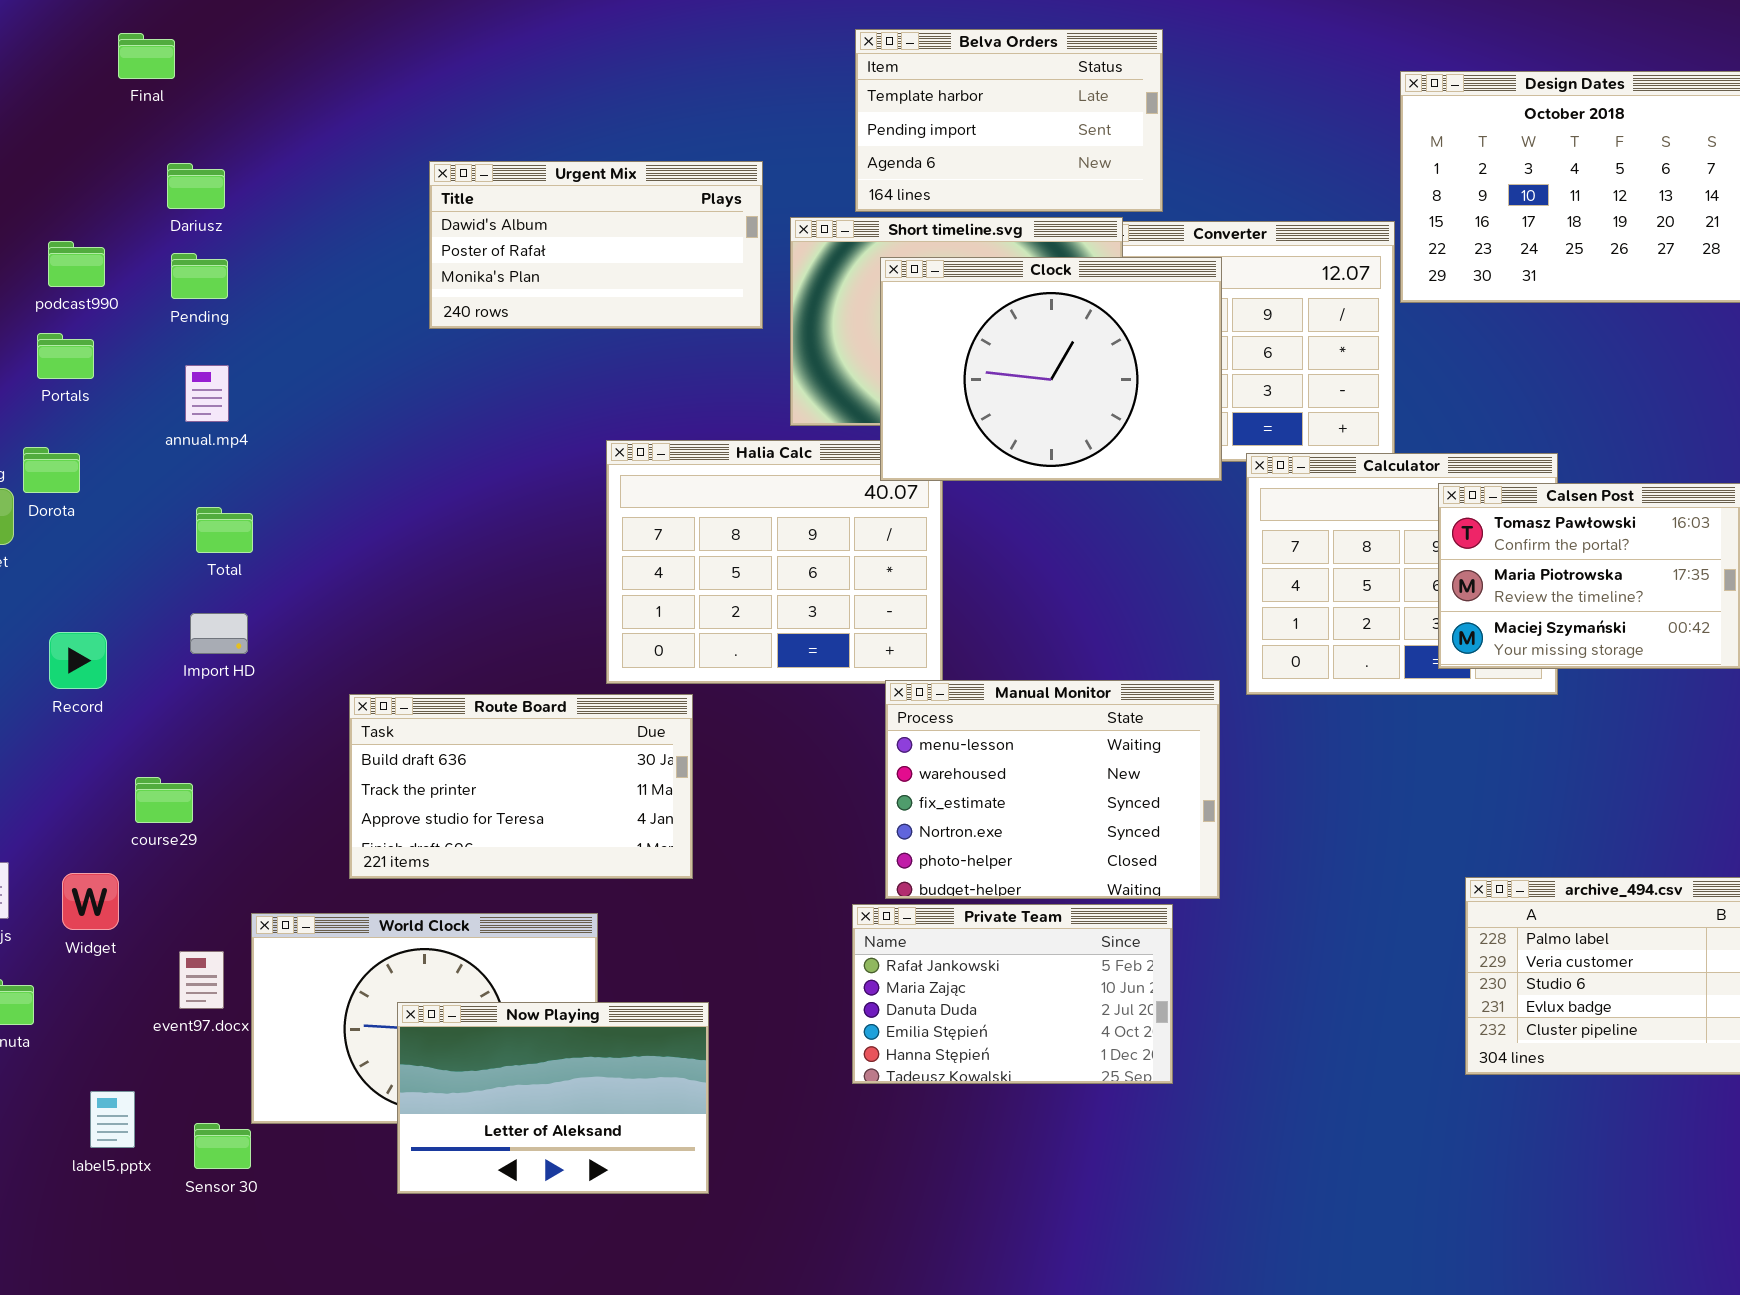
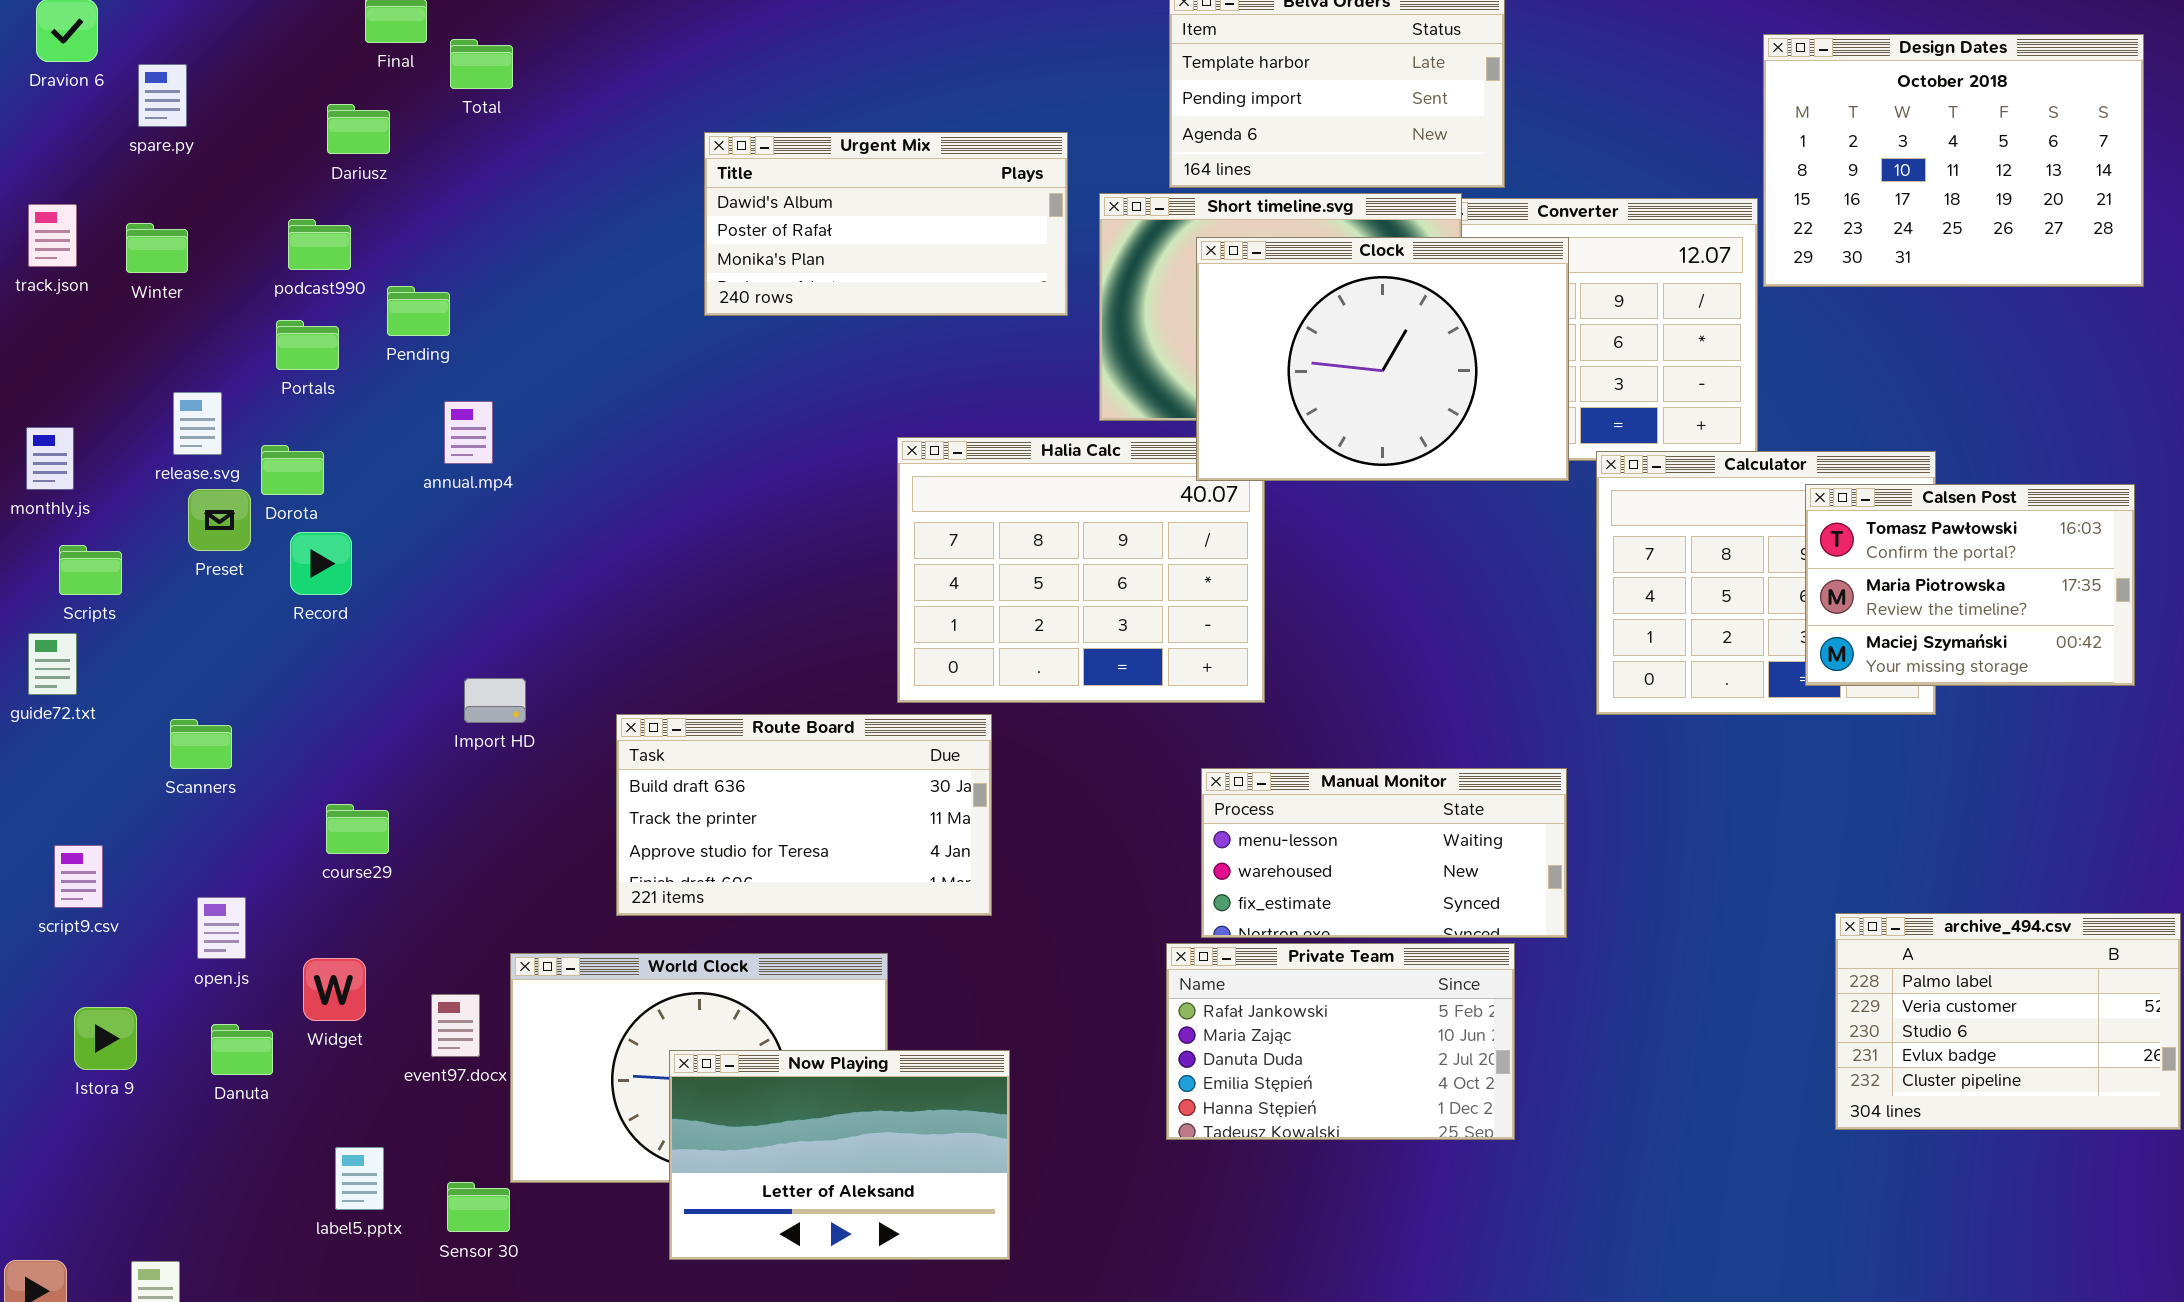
Dariusz: [167,163,225,209] -> [327,104,390,154], moved
Pending: [171,253,228,299] -> [387,286,450,336], moved
annual.mp4: [185,365,229,422] -> [444,401,493,464], moved
Total: [196,507,253,553] -> [450,39,513,89], moved
Import HD: [190,613,248,654] -> [464,678,526,723], moved
Record: [49,632,107,689] -> [290,532,352,595], moved
Manual Monitor: [885,680,1220,899] -> [1201,768,1567,938], resized
course29: [135,777,193,823] -> [326,804,389,854], moved
Widget: [62,873,119,930] -> [303,958,366,1021], moved

